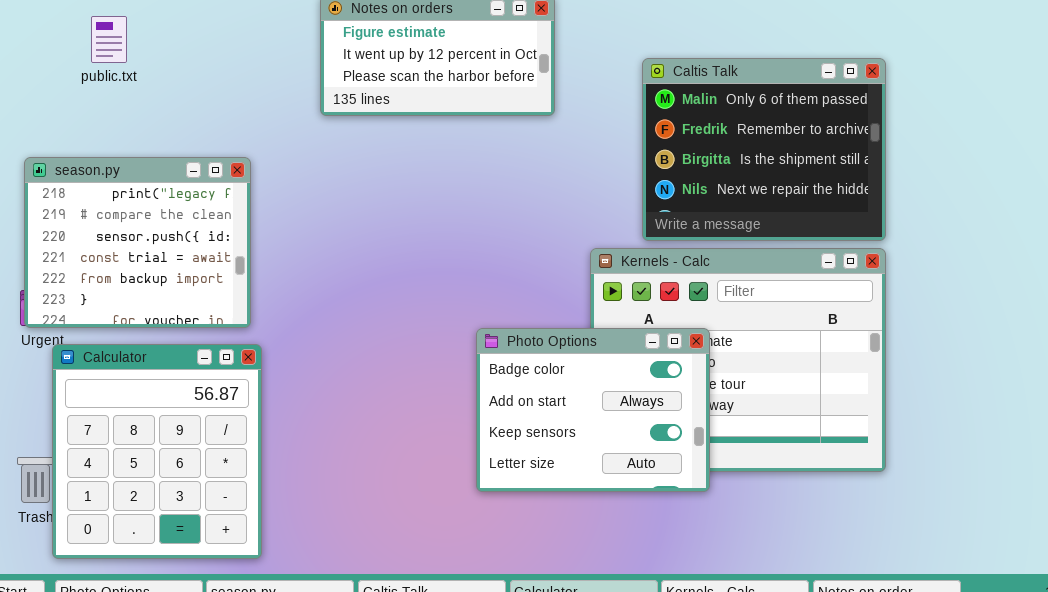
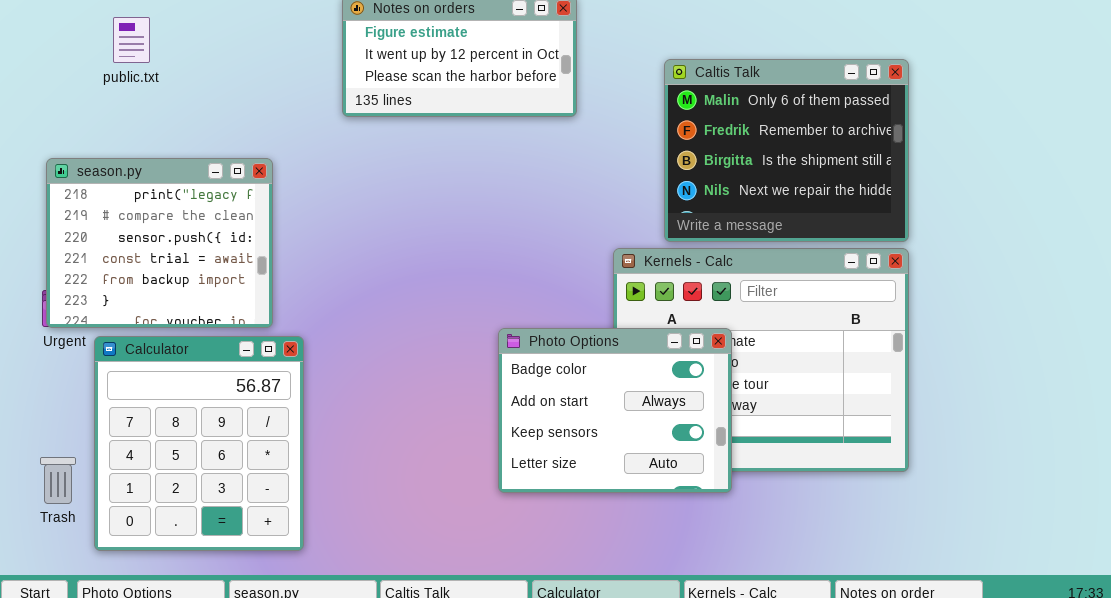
Calculator: [52,344,262,559] -> [94,336,304,551], moved

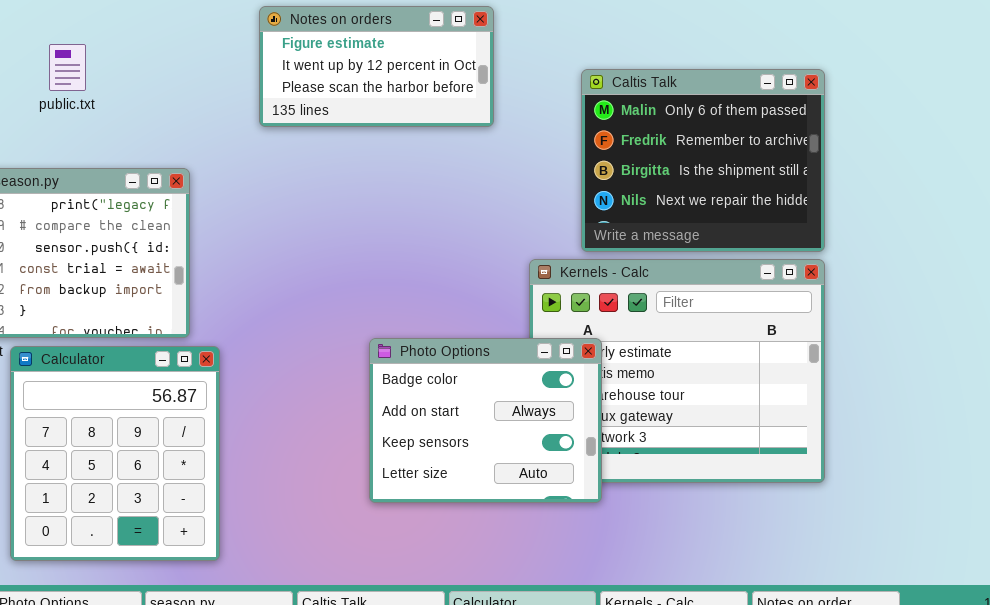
public.txt: [113,17,150,63] -> [49,44,86,91], moved
Photo Options: [498,328,732,493] -> [369,338,602,503], moved

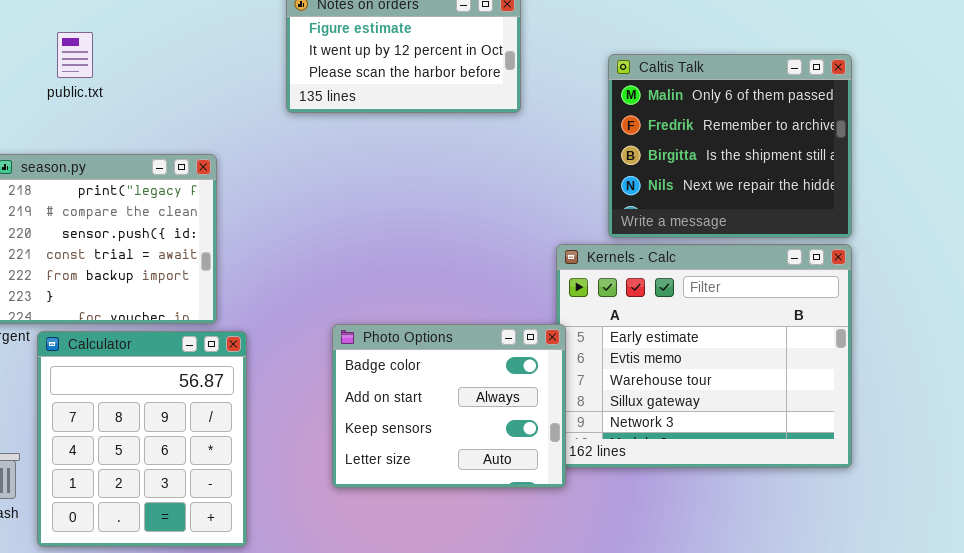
public.txt: [49,44,86,91] -> [57,32,93,78], moved
Photo Options: [369,338,602,503] -> [332,324,566,488], moved

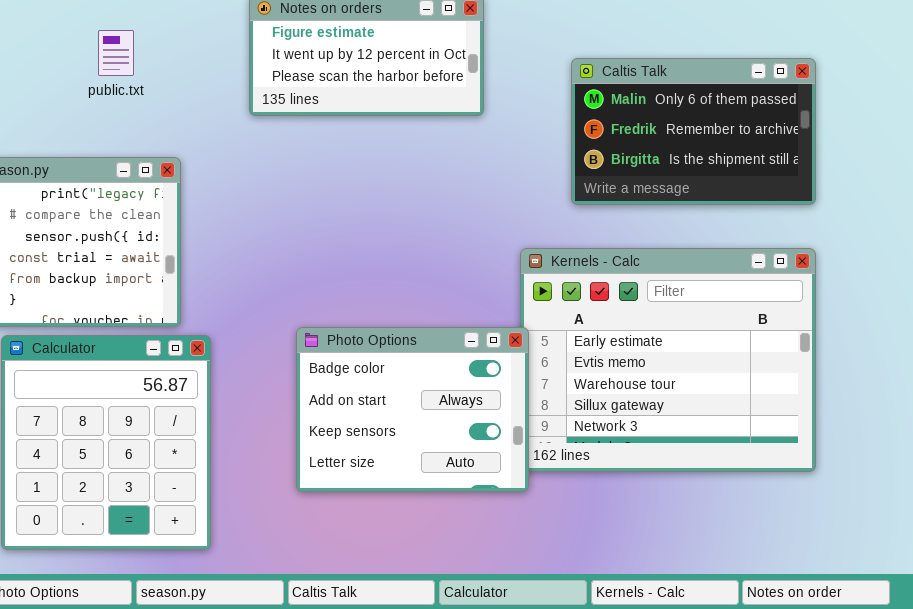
public.txt: [57,32,93,78] -> [98,30,134,76], moved
Caltis Talk: [608,54,852,238] -> [571,58,816,205], resized

